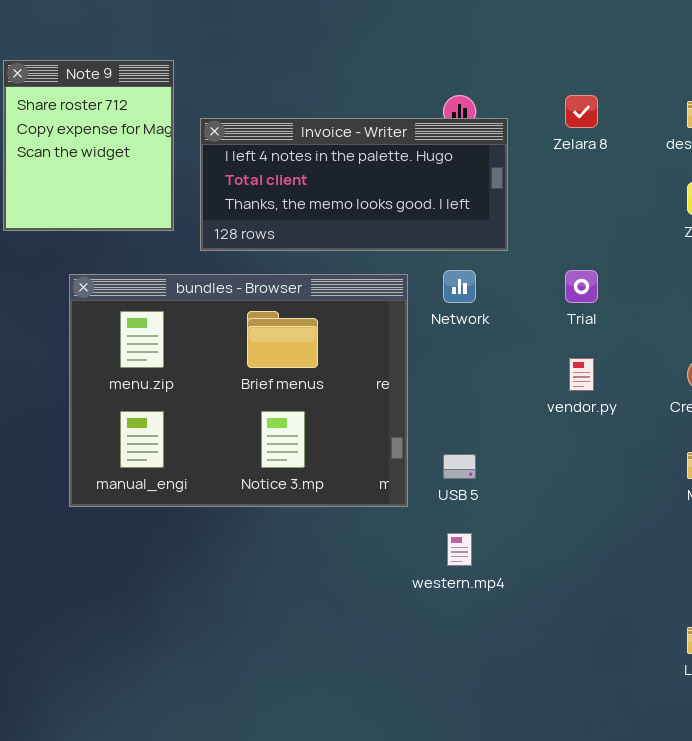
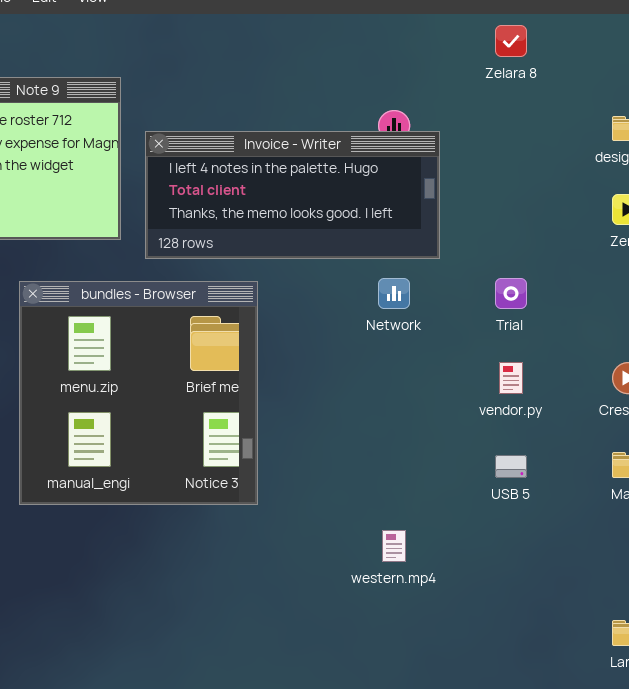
Zelara 8: [565,95,598,128] -> [495,25,527,57], moved
bundles - Browser: [69,274,408,507] -> [19,281,258,505], resized
USB 5: [443,454,476,479] -> [495,455,527,478], moved

